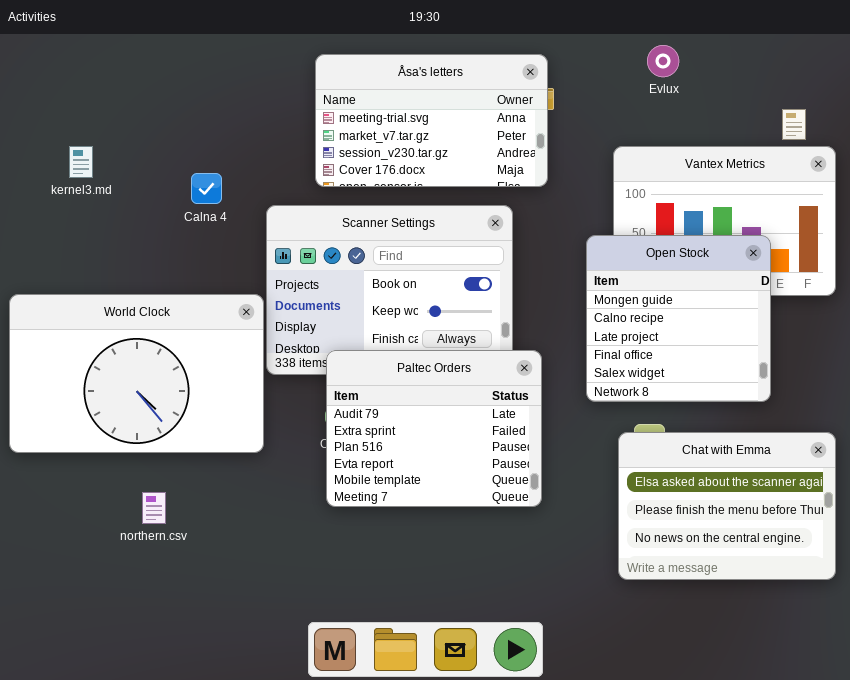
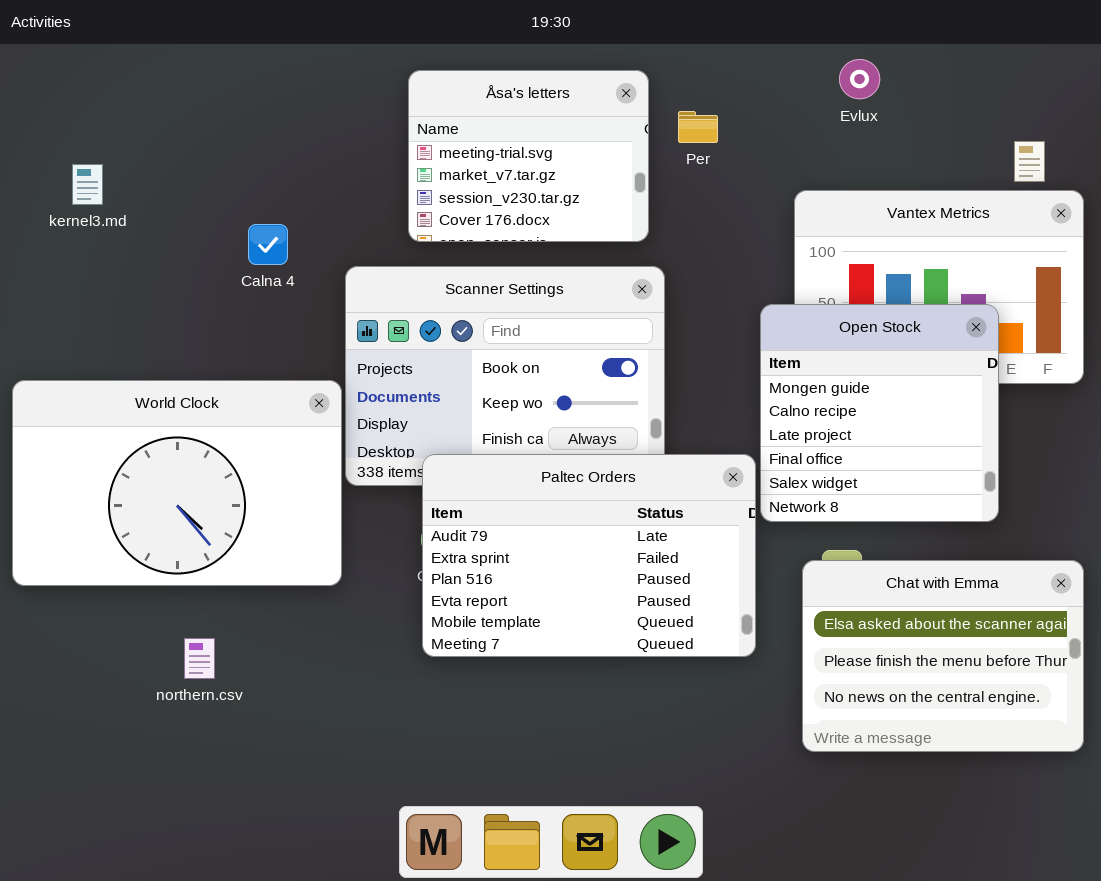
Åsa's letters: [315,54,548,187] -> [408,70,649,242], resized
kernel3.md: [69,146,93,178] -> [72,164,103,205], moved
Paltec Orders: [326,350,542,507] -> [422,454,756,657], resized

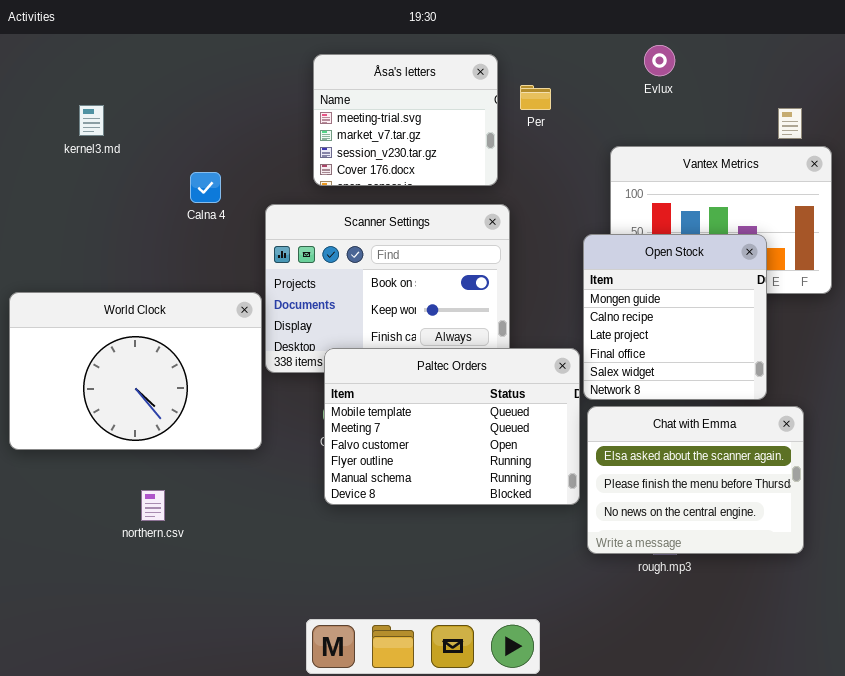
kernel3.md: [72,164,103,205] -> [79,105,104,136], moved
Paltec Orders: [422,454,756,657] -> [324,348,580,505], scrolled down 4 rows
Chat with Emma: [802,560,1084,752] -> [587,406,804,554], moved

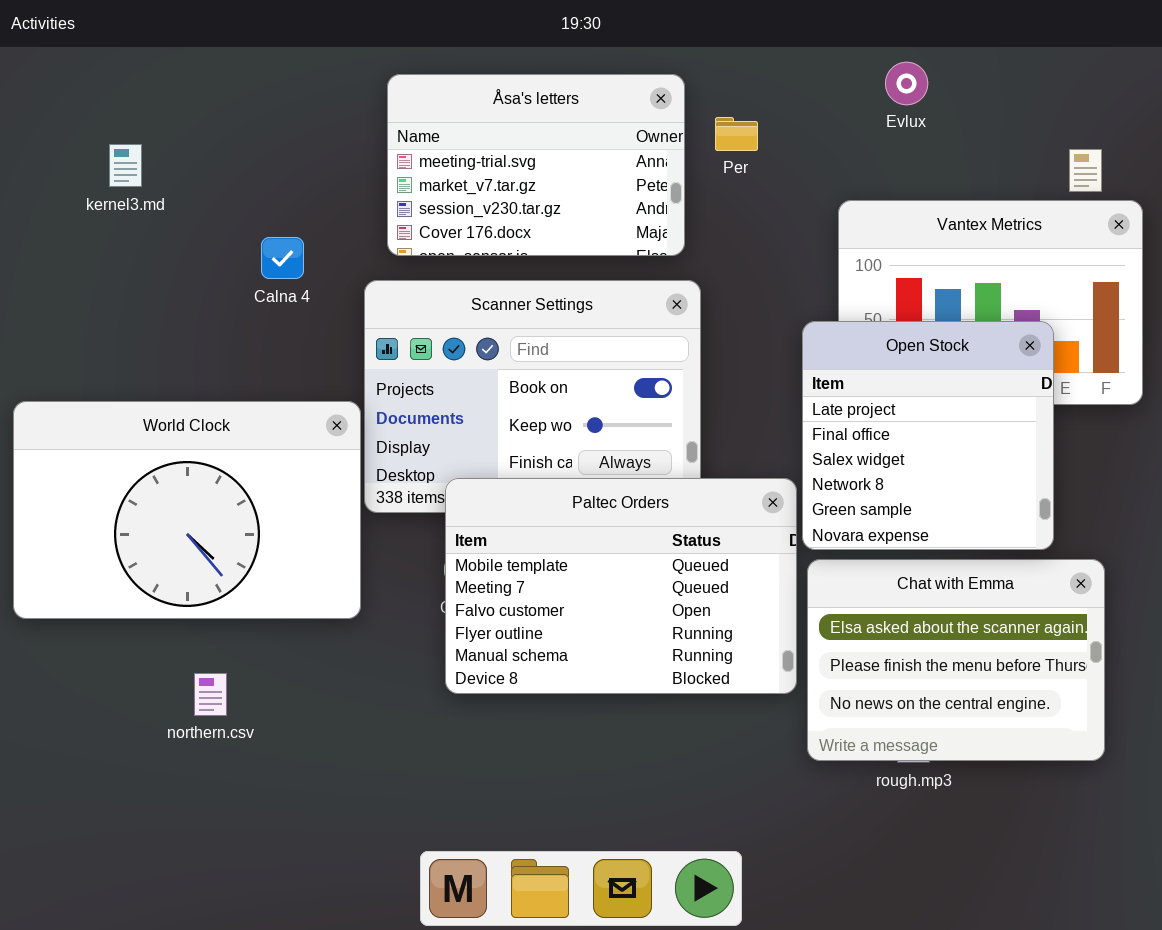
Åsa's letters: [313,54,498,186] -> [387,74,685,256], resized
Open Stock: [583,234,767,400] -> [802,321,1054,550], scrolled down 2 rows

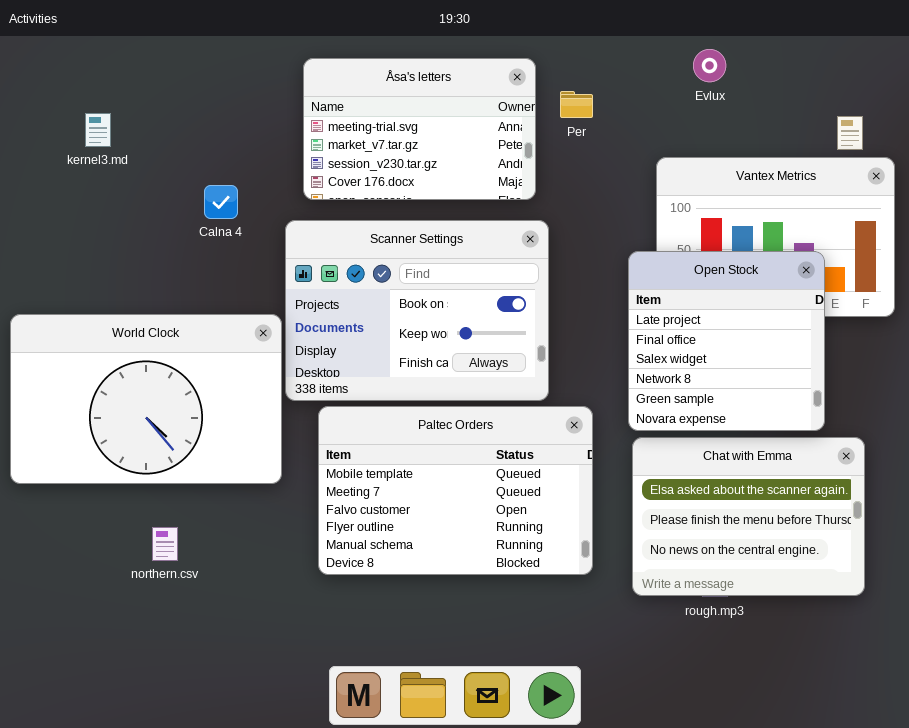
Paltec Orders: [445,478,797,694] -> [318,406,593,575], moved

